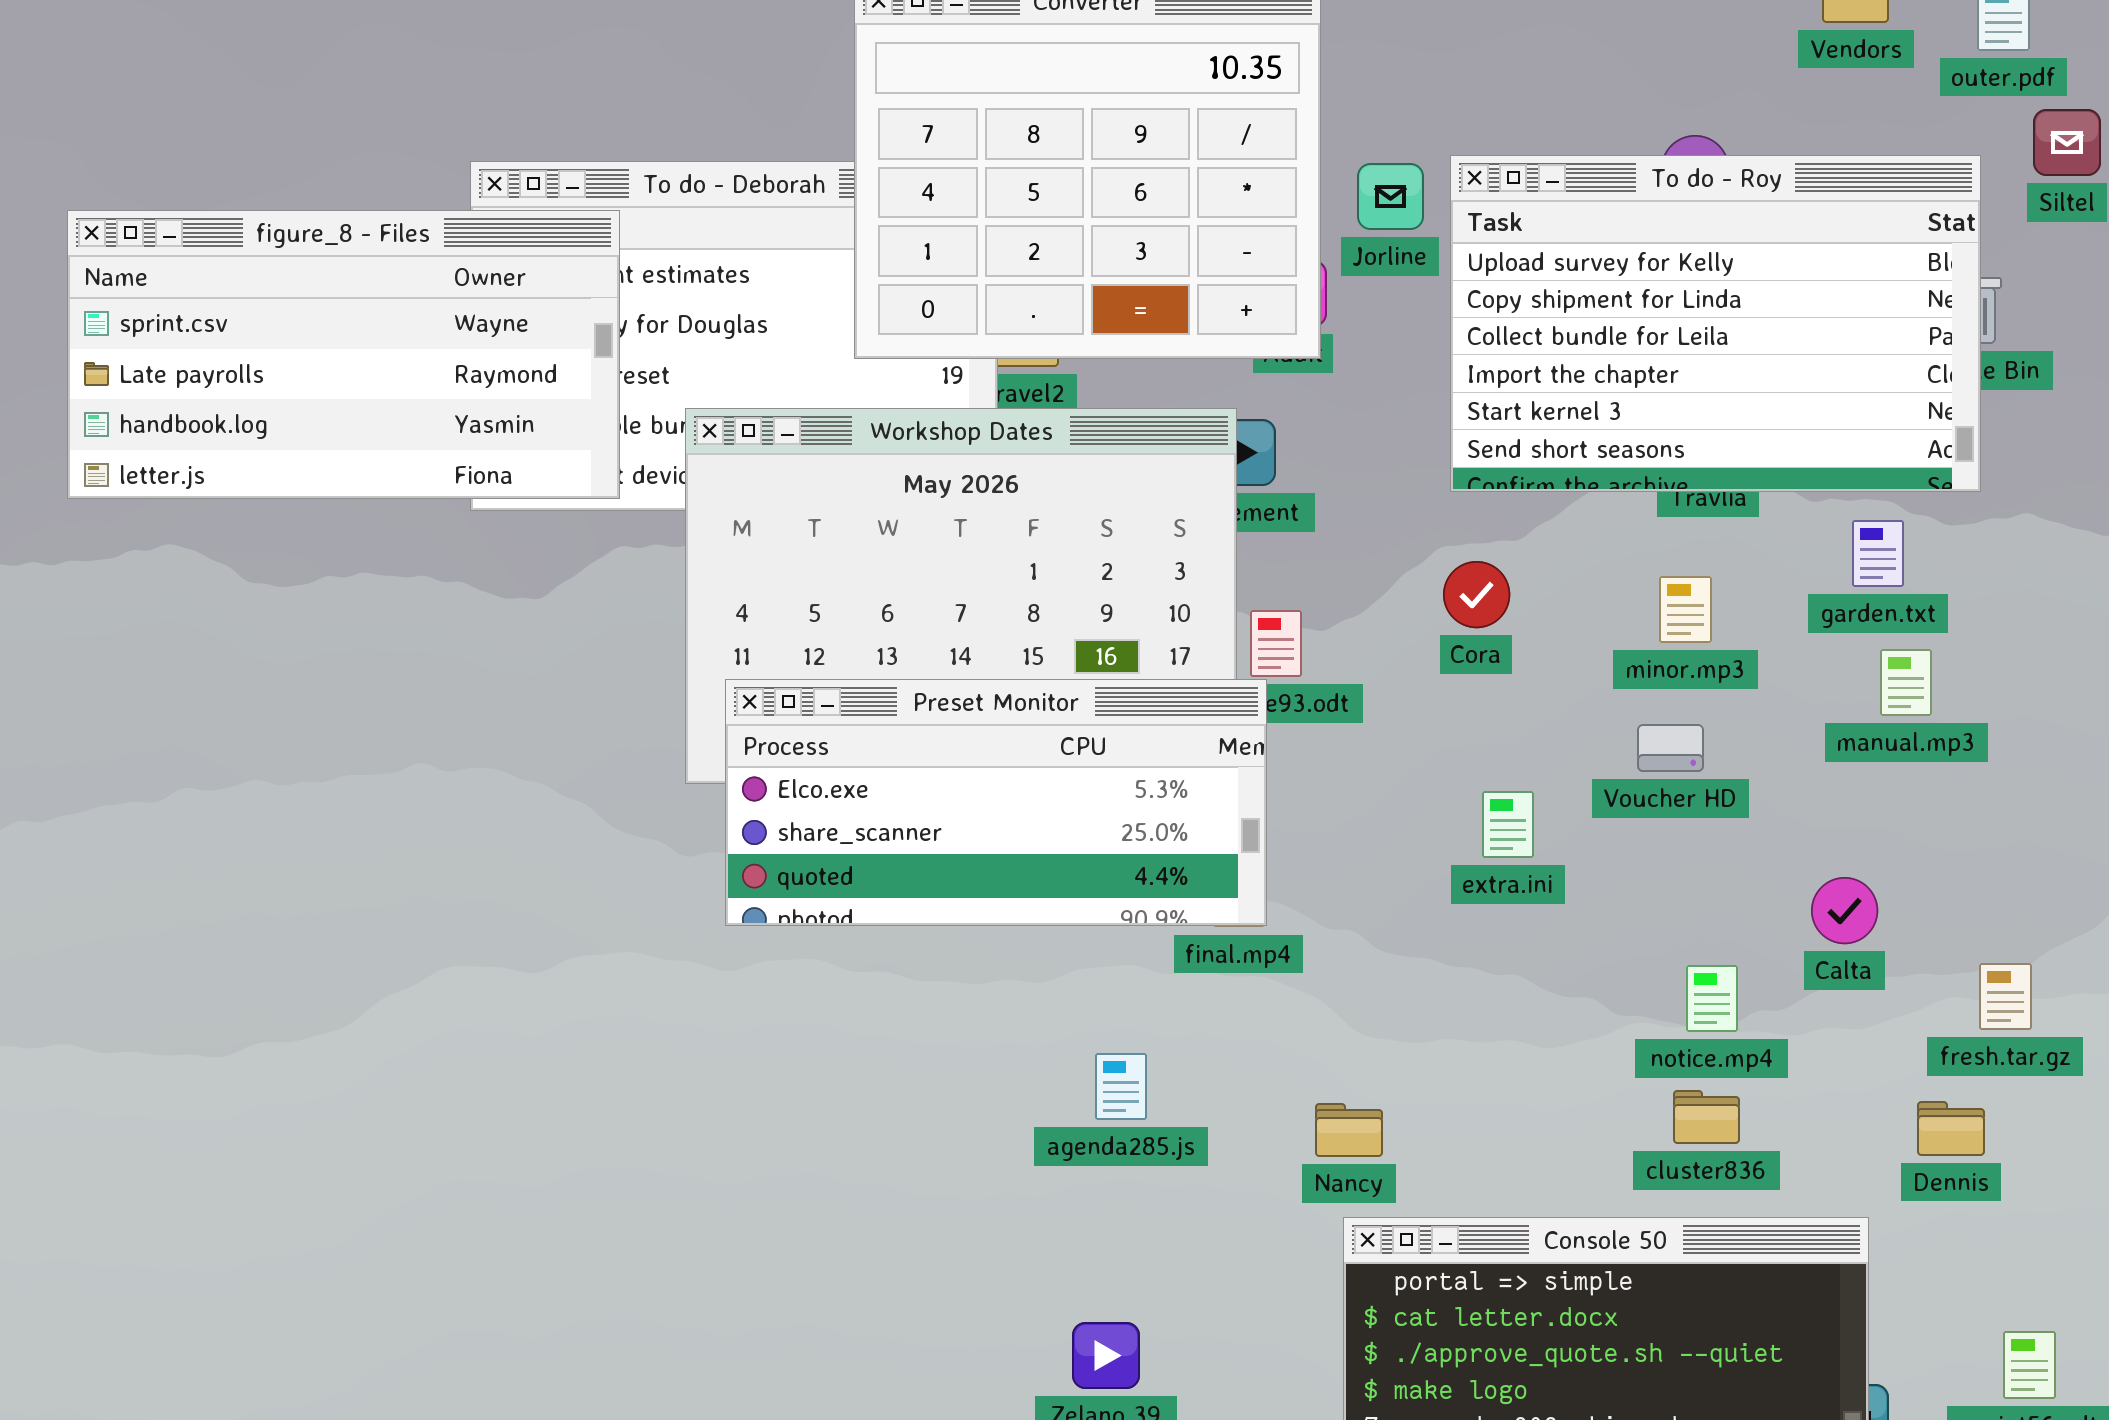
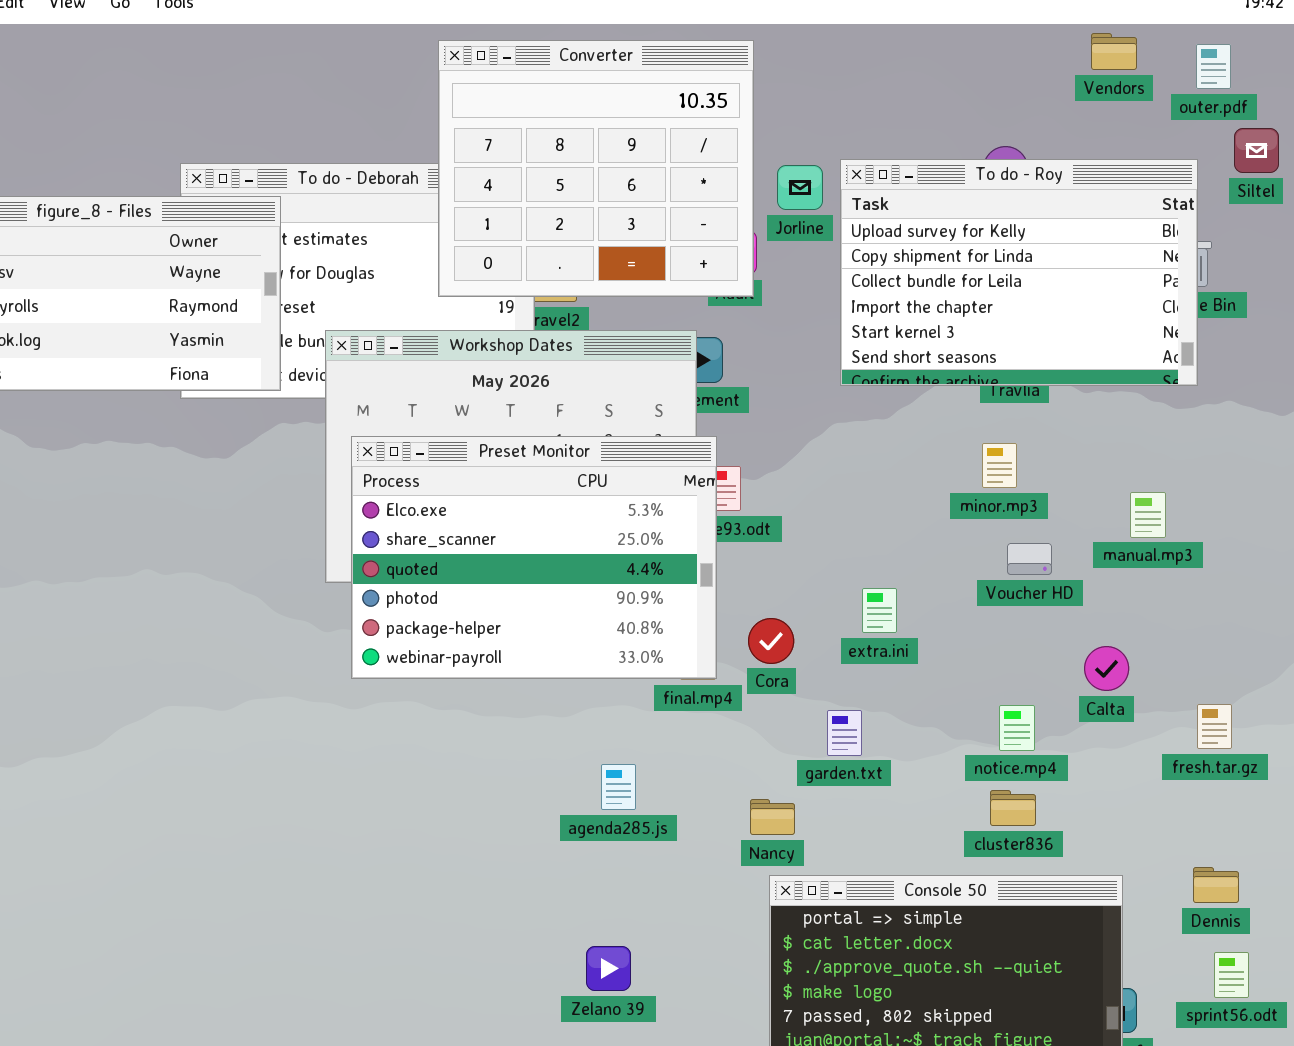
garden.txt: [1852,520,1904,587] -> [827,710,862,756], moved
Cora: [1443,561,1510,628] -> [748,618,794,664], moved
Preset Monitor: [725,679,1267,926] -> [351,436,717,679], resized
Voucher HD: [1637,724,1704,772] -> [1007,543,1052,575], moved
Dennis: [1917,1101,1985,1156] -> [1193,867,1239,903], moved

